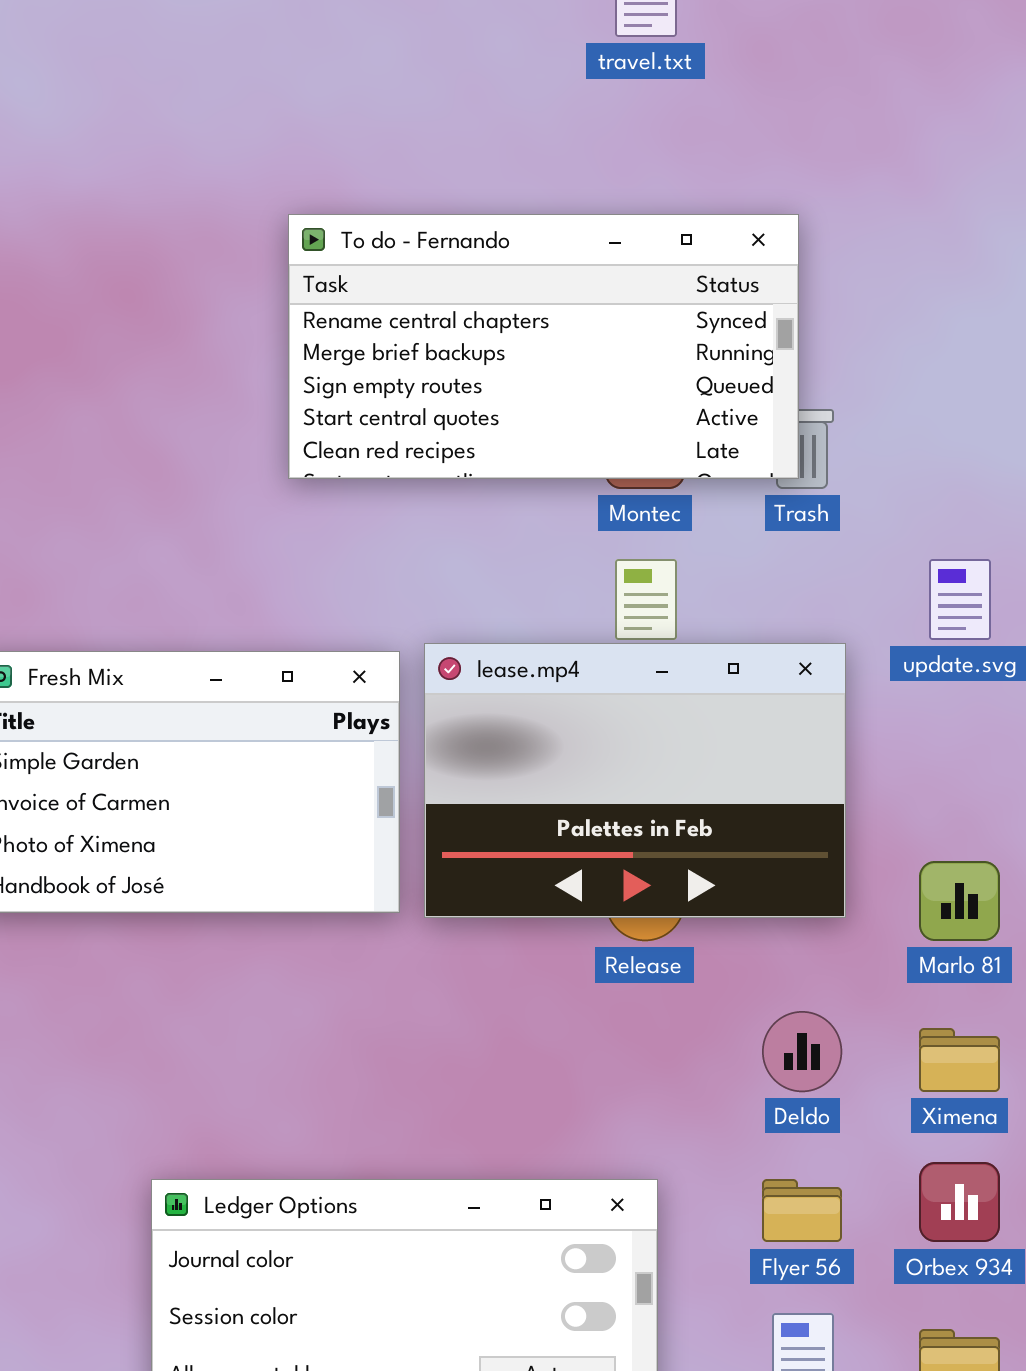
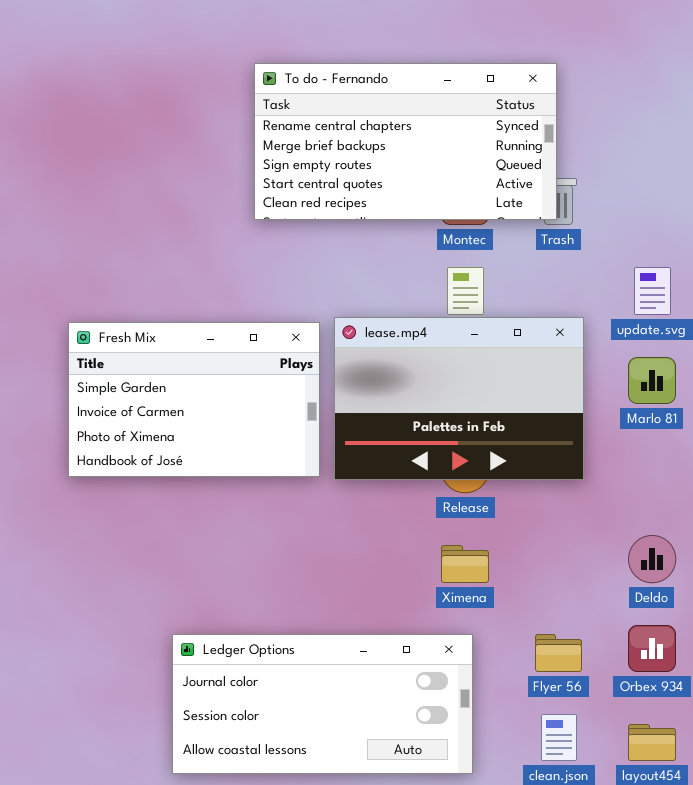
Marlo 81: [919,861,1000,941] -> [628,357,676,404], moved
Deldo: [762,1011,842,1092] -> [628,535,676,583], moved
Ximena: [919,1028,1000,1092] -> [441,545,489,583], moved

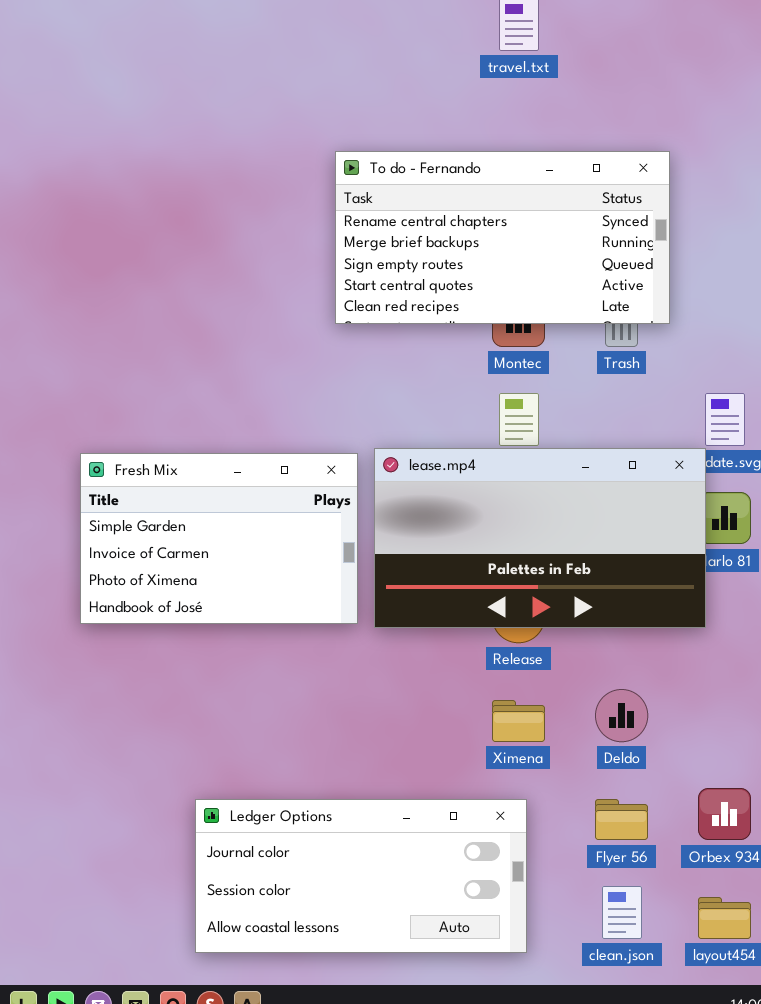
To do - Fernando: [254,63,557,220] -> [335,151,670,324], moved
lease.mp4: [334,317,584,480] -> [374,448,706,628], resized
Deldo: [628,535,676,583] -> [595,689,648,742], moved

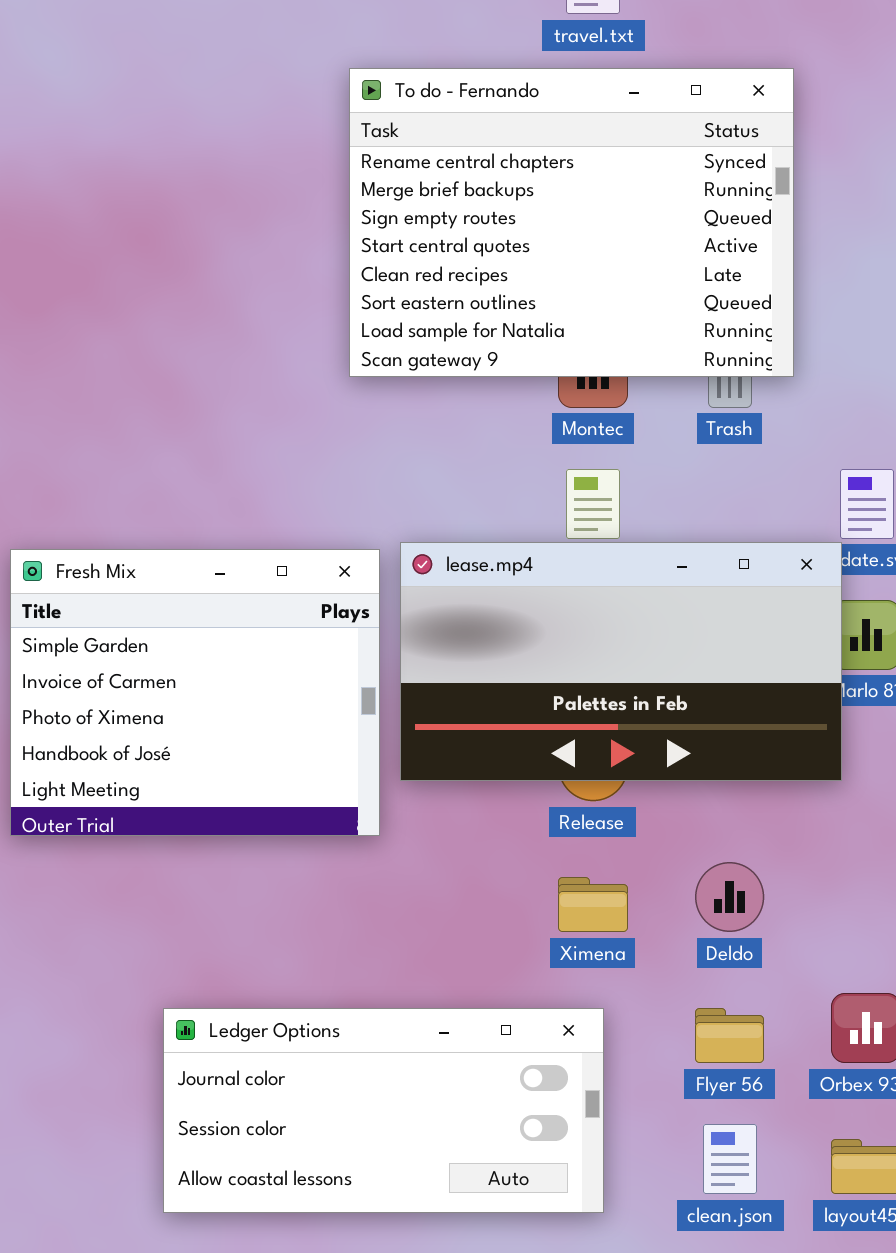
To do - Fernando: [335,151,670,324] -> [349,68,794,377], resized
Fresh Mix: [80,453,358,624] -> [10,549,380,836], resized

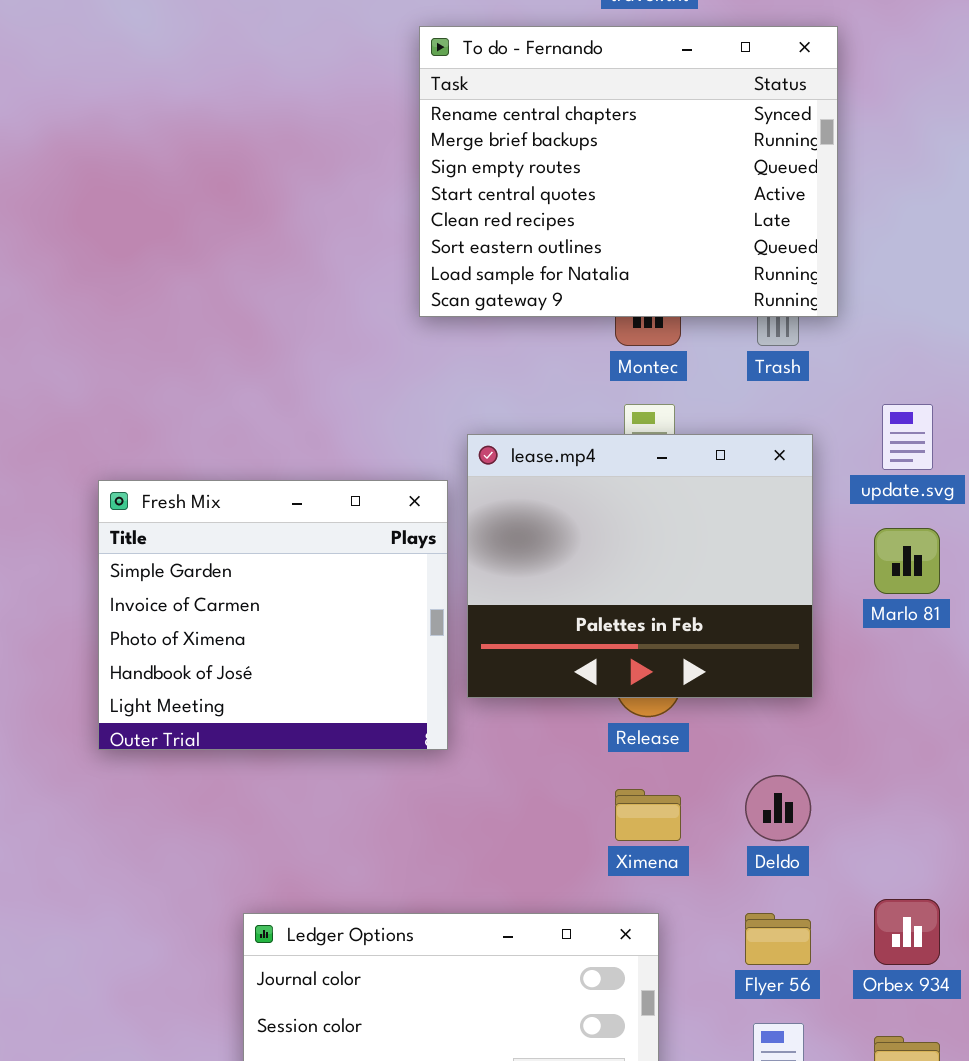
lease.mp4: [400,542,842,781] -> [467,434,813,698], resized

